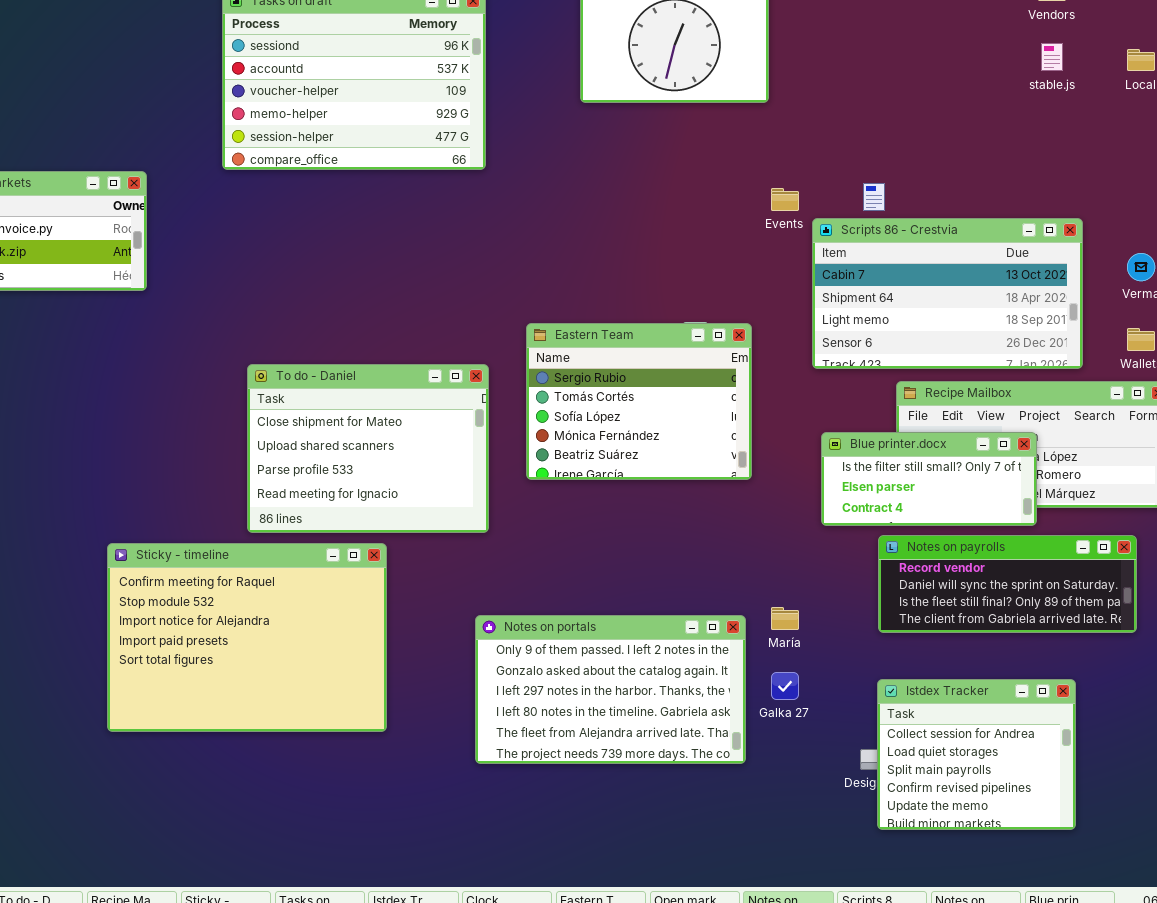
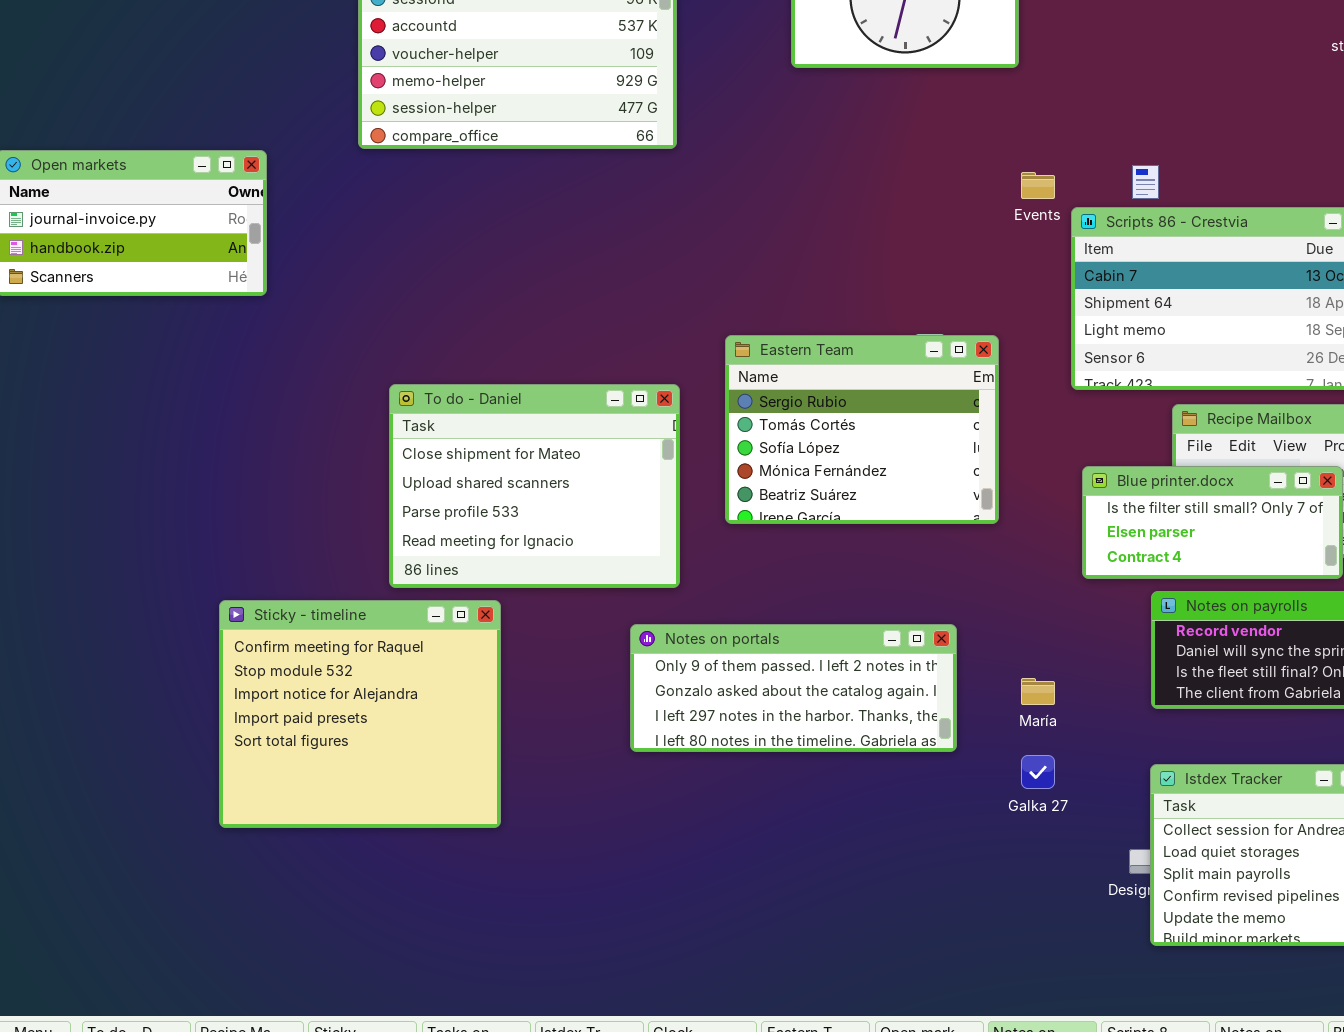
Sticky - timeline: [107,543,387,732] -> [219,600,501,828], resized
Notes on portals: [475,615,746,764] -> [630,624,957,752], moved, resized

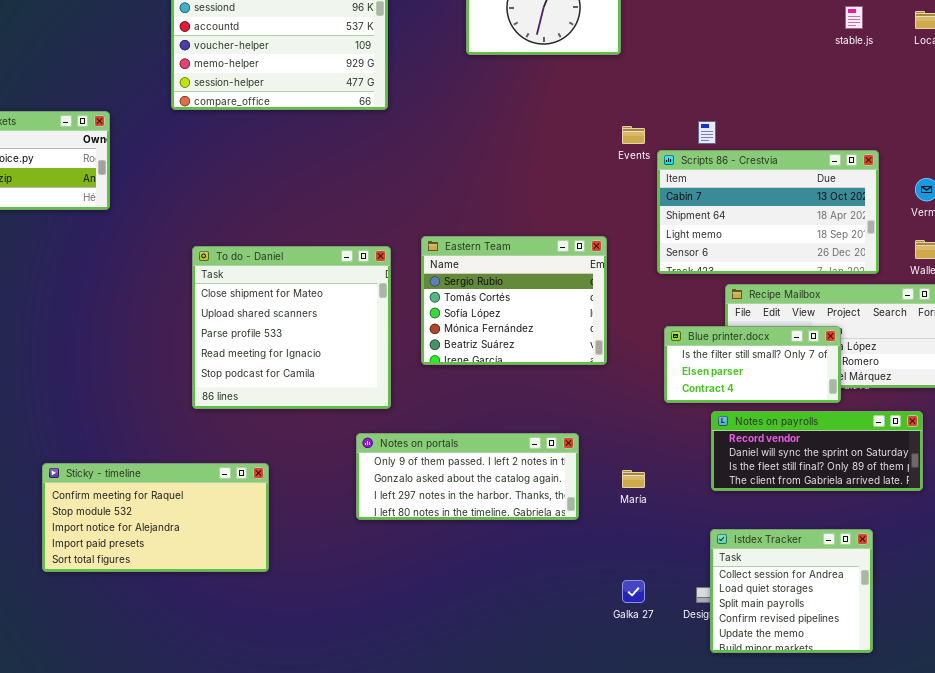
To do - Daniel: [389,384,680,588] -> [192,246,391,409], resized
Sticky - timeline: [219,600,501,828] -> [42,463,269,572], resized
Galka 27: [1021,755,1055,789] -> [622,580,645,603], moved

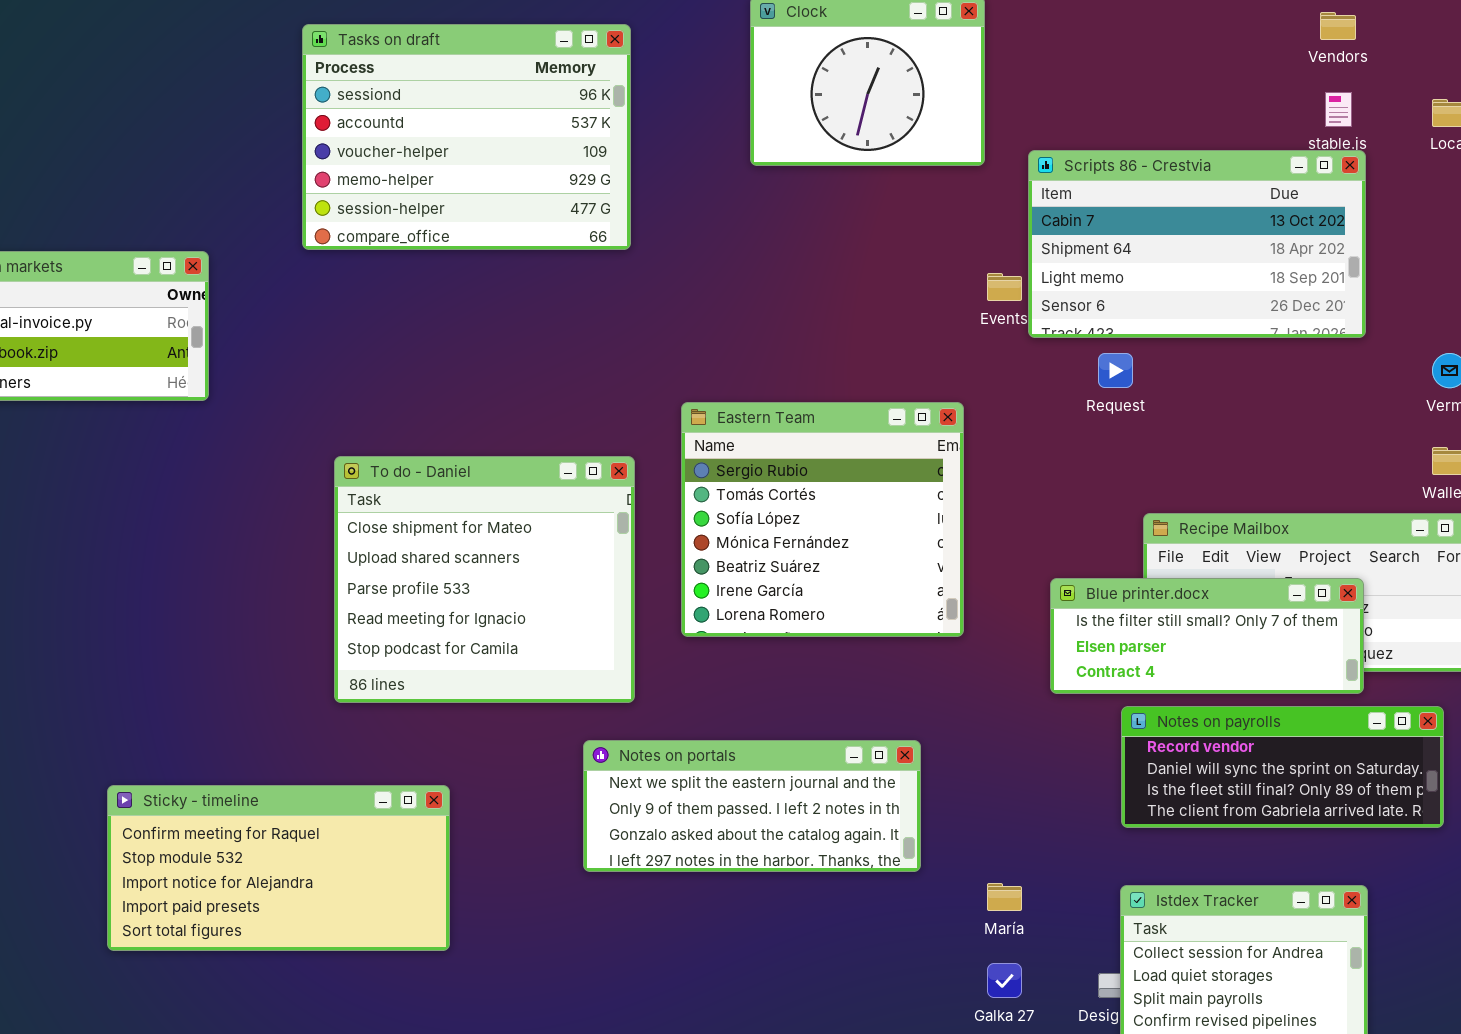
Scripts 86 - Crestvia: [657,150,879,274] -> [1028,150,1366,338], moved
Eastern Team: [421,236,607,365] -> [681,402,964,637], resized
Blue printer.docx: [664,326,841,403] -> [1050,578,1364,694], resized
Notes on portals: [356,433,579,520] -> [583,740,921,872], scrolled up 1 row
María: [622,470,645,488] -> [987,883,1022,911], moved

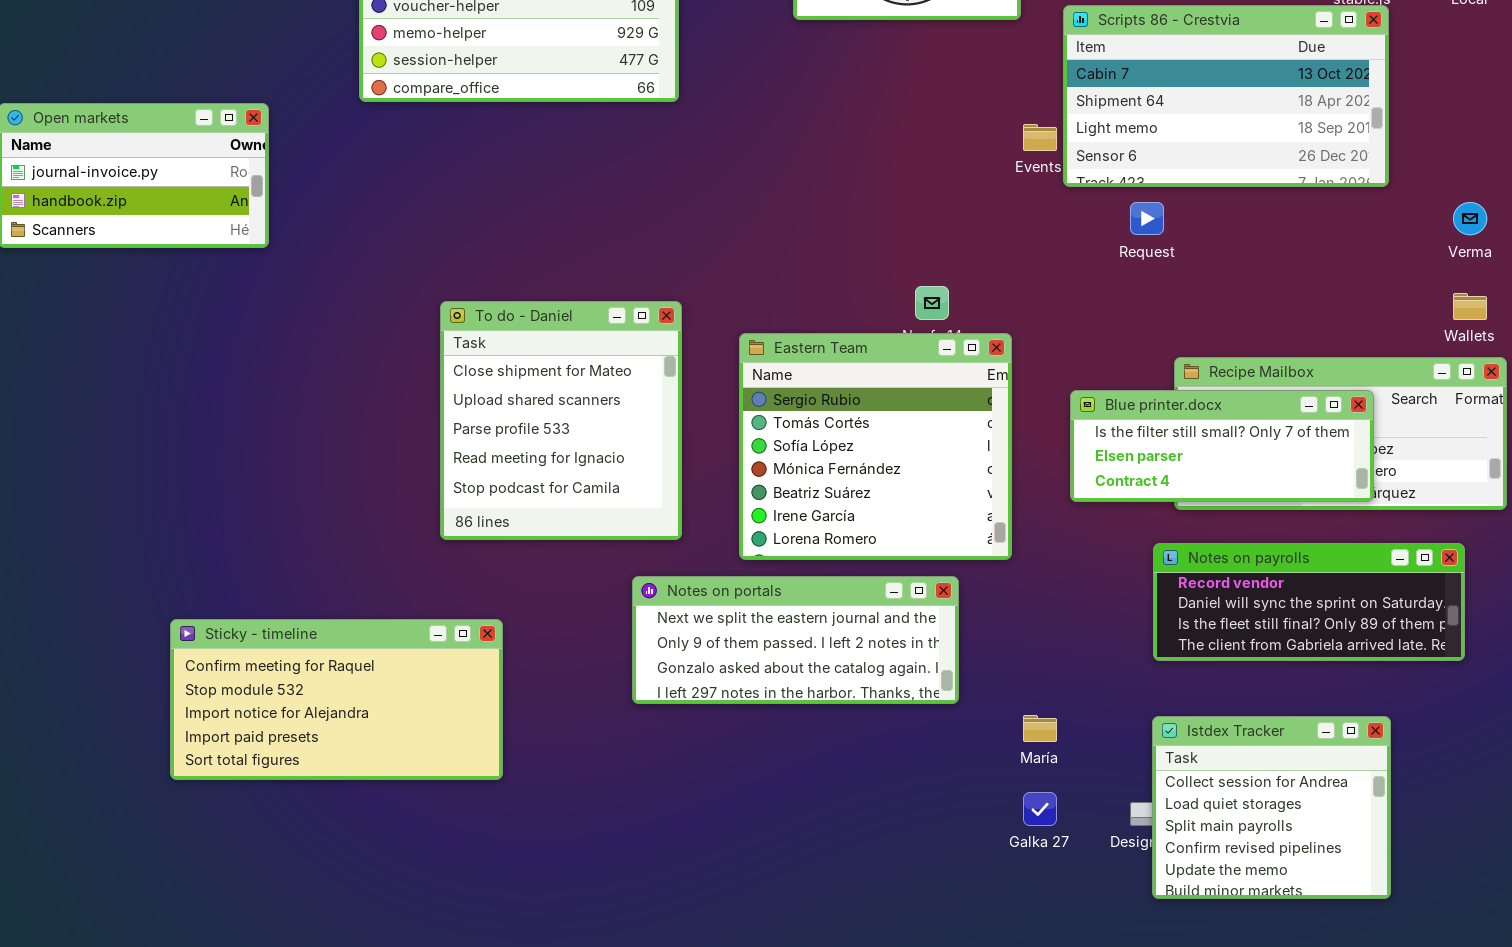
Eastern Team: [681,402,964,637] -> [739,333,1012,560], moved
To do - Daniel: [334,456,635,703] -> [440,301,682,540], resized
Blue printer.docx: [1050,578,1364,694] -> [1070,390,1374,502], moved

